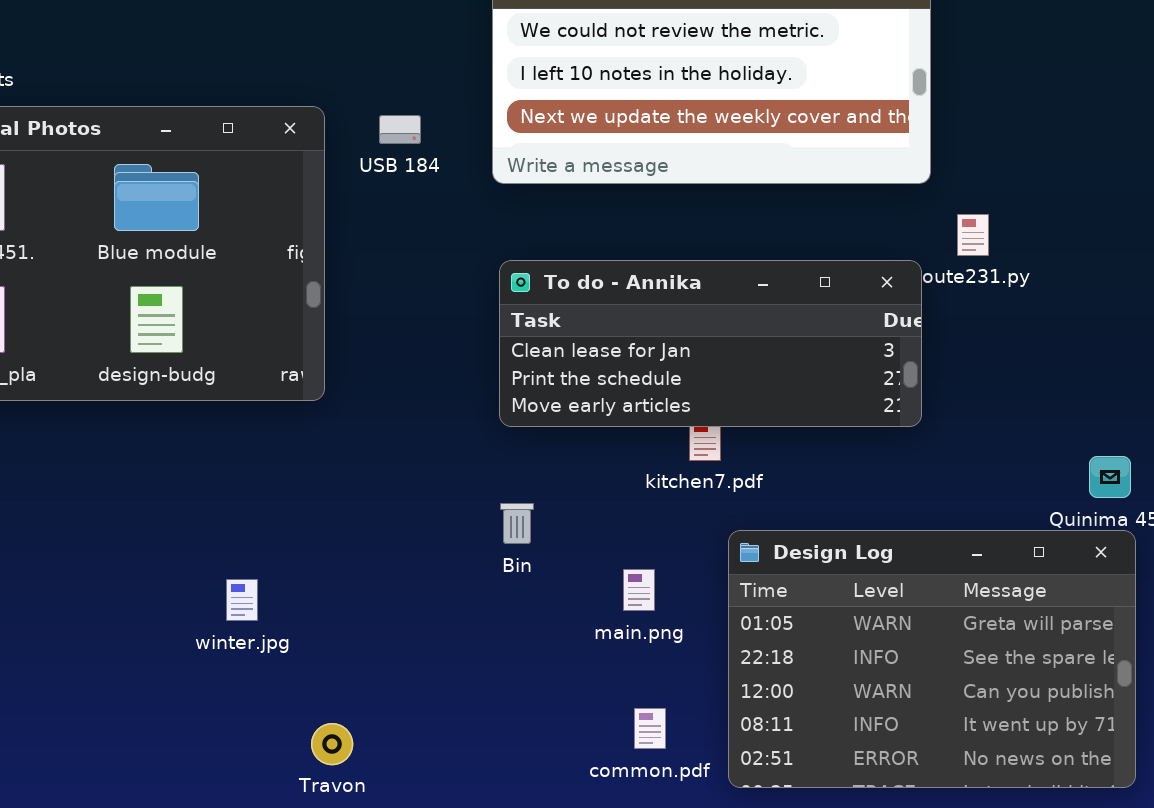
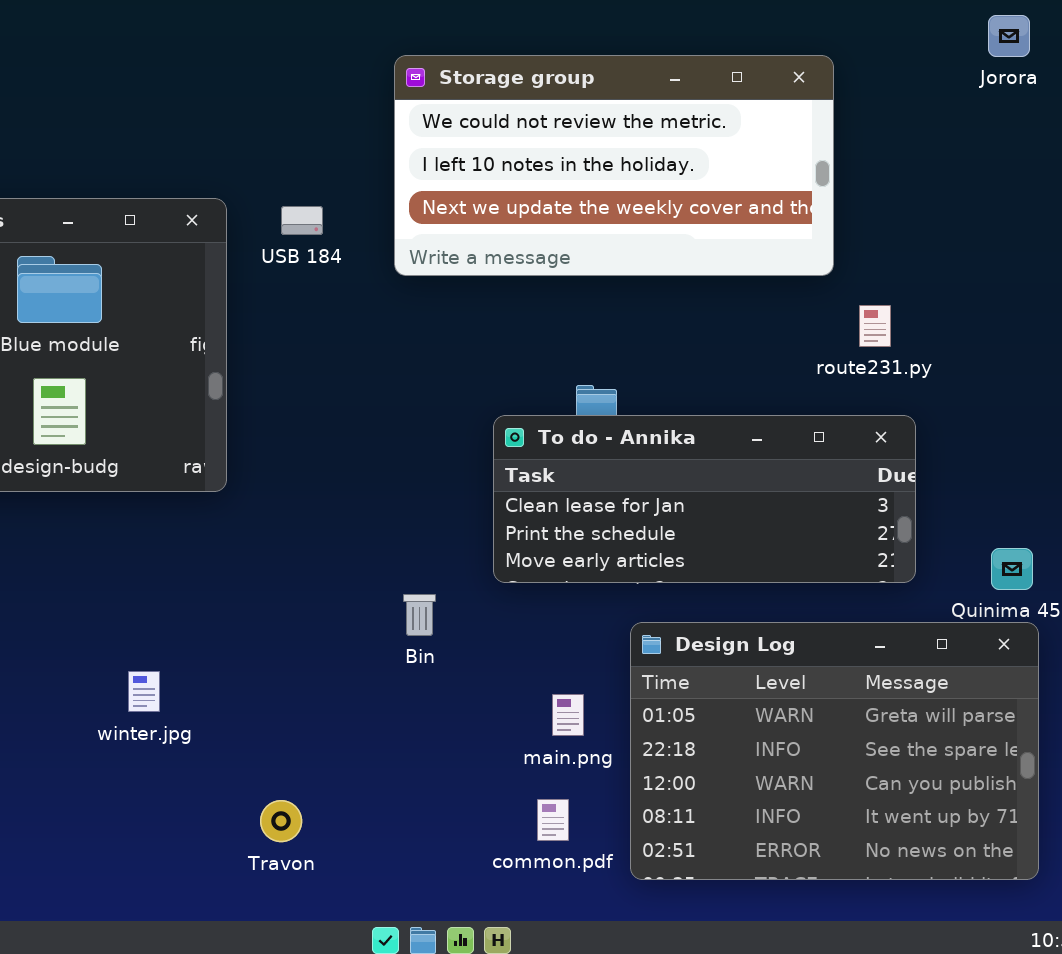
To do - Annika: [499,260,922,427] -> [493,415,916,583], moved
main.png: [623,569,655,611] -> [552,694,584,736], moved
Travon: [311,723,353,765] -> [260,800,302,842], moved

